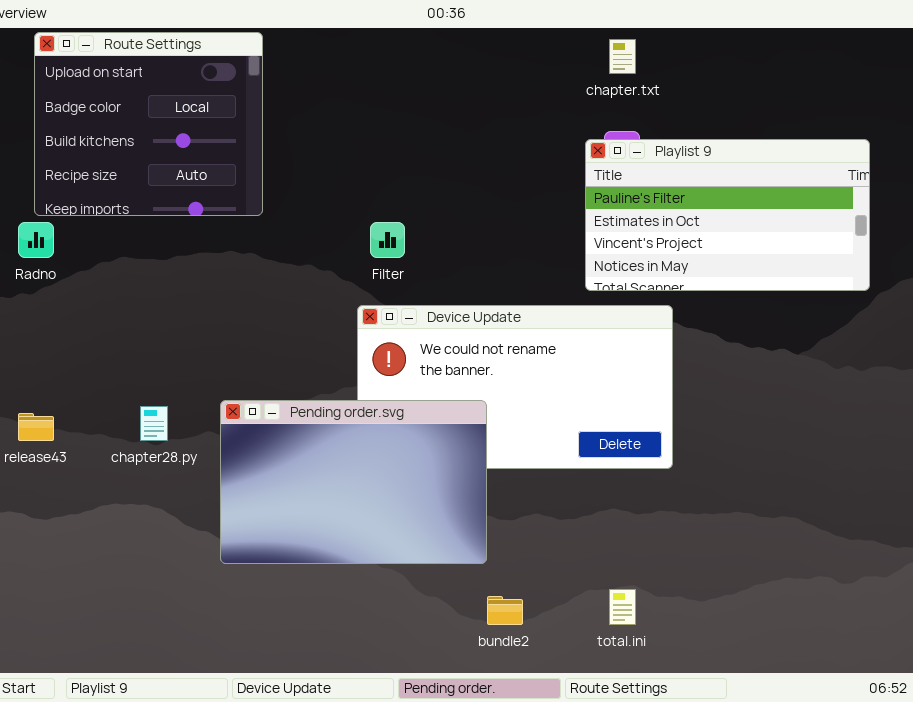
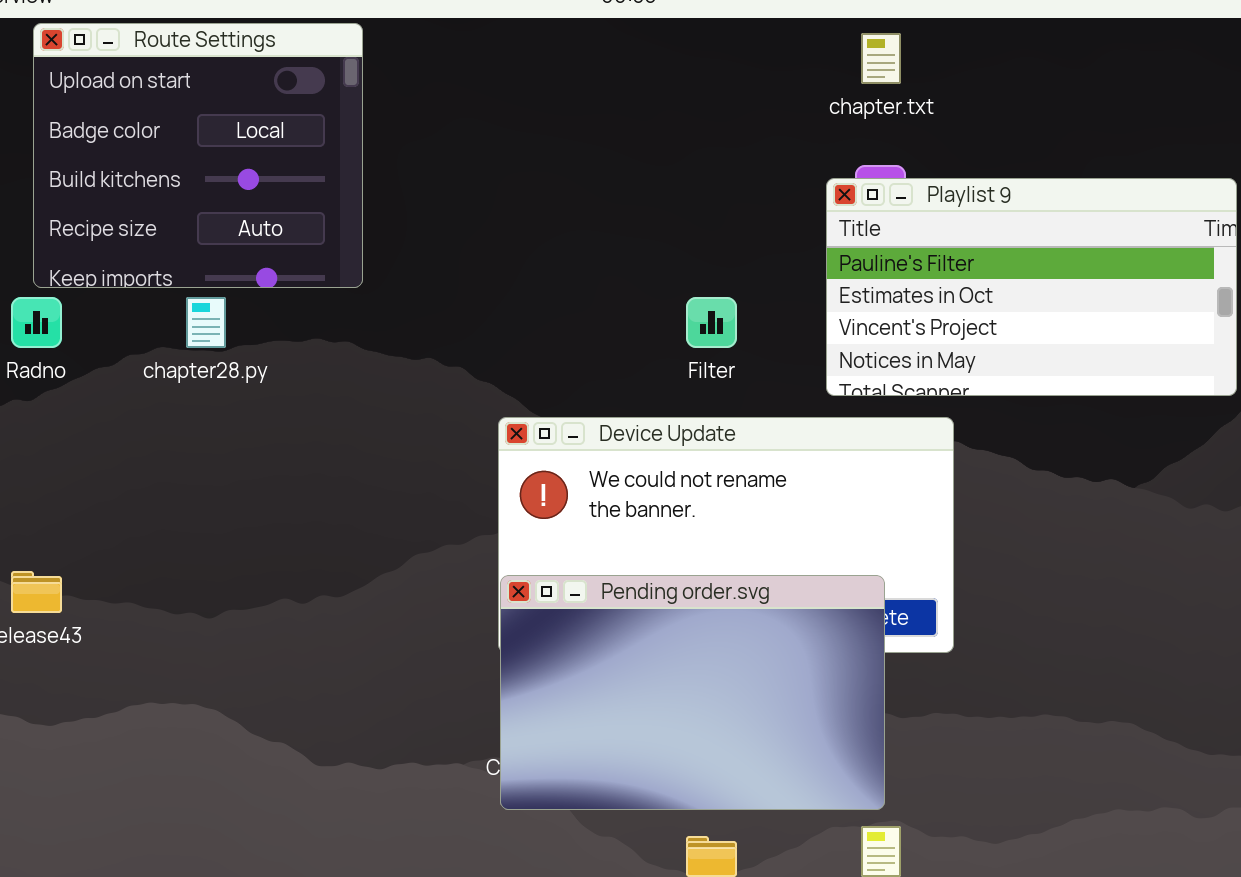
Filter: [370,222,405,258] -> [686,297,737,348], moved
Pending order.svg: [220,400,487,564] -> [500,575,885,810], moved
chapter28.py: [140,406,168,441] -> [186,297,226,348], moved

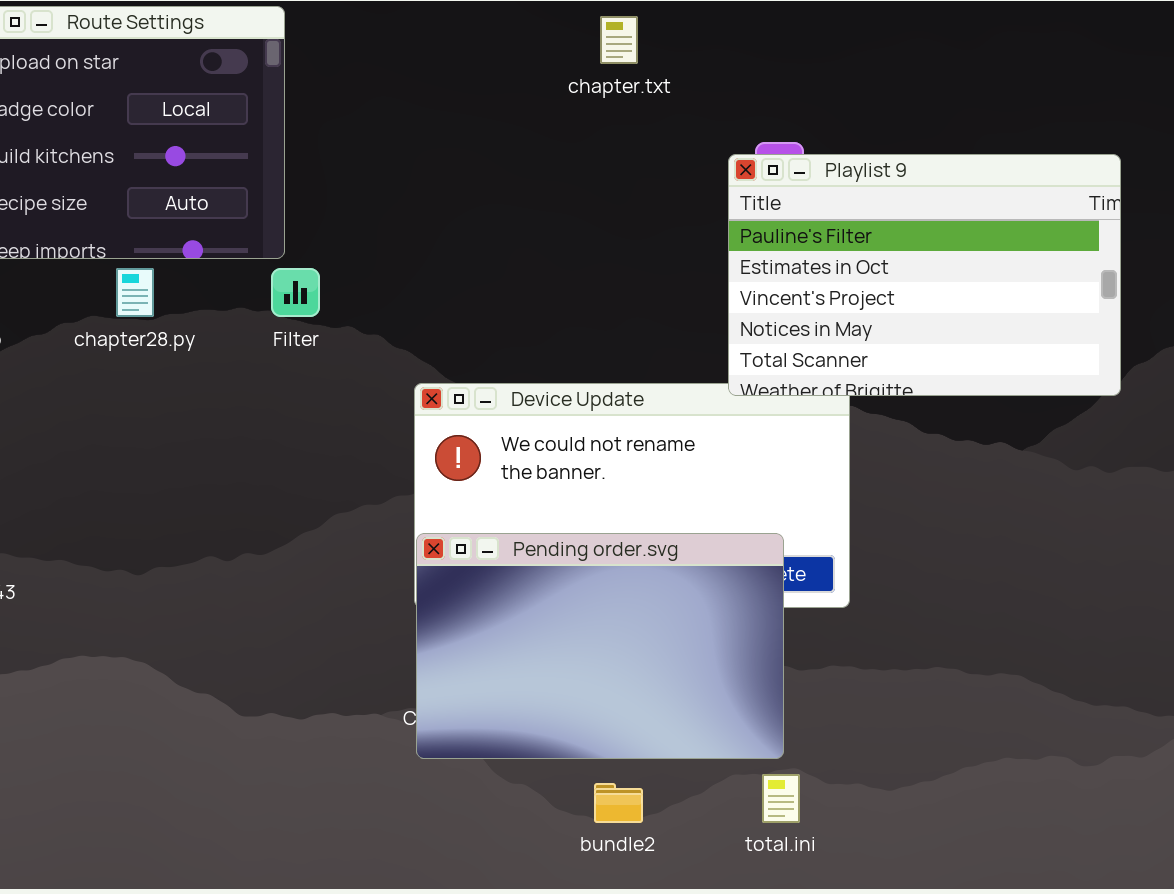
chapter.txt: [861,33,901,84] -> [600,16,638,64], moved
Playlist 9: [826,178,1237,396] -> [728,154,1121,396], resized
Filter: [686,297,737,348] -> [271,268,320,317], moved

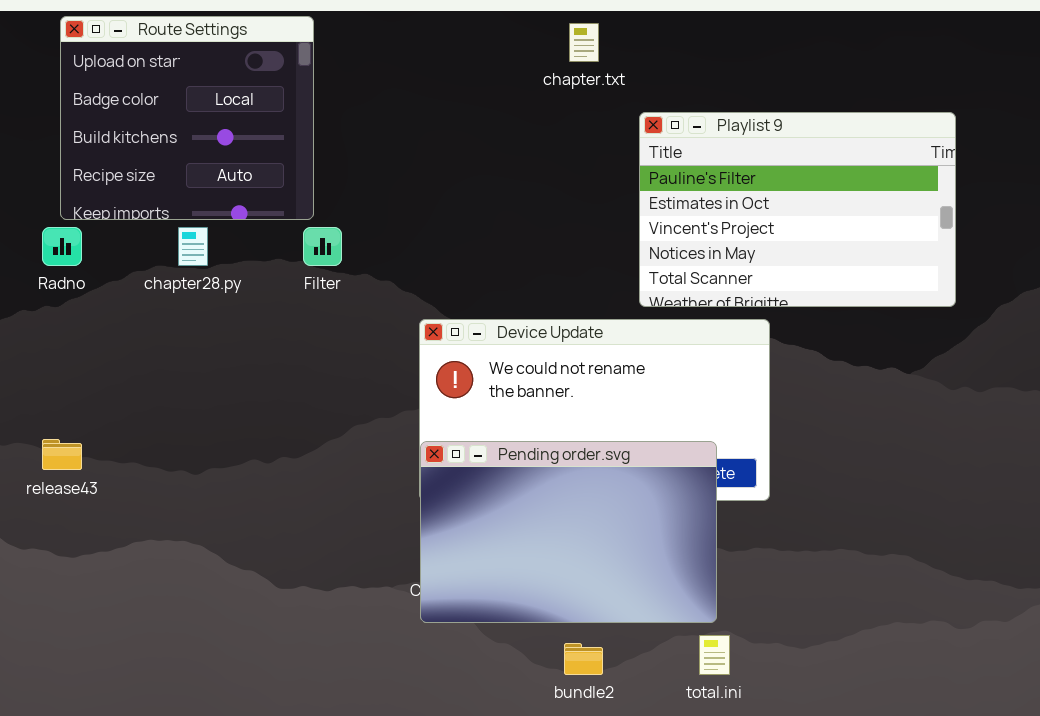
Playlist 9: [728,154,1121,396] -> [639,112,956,307], moved

